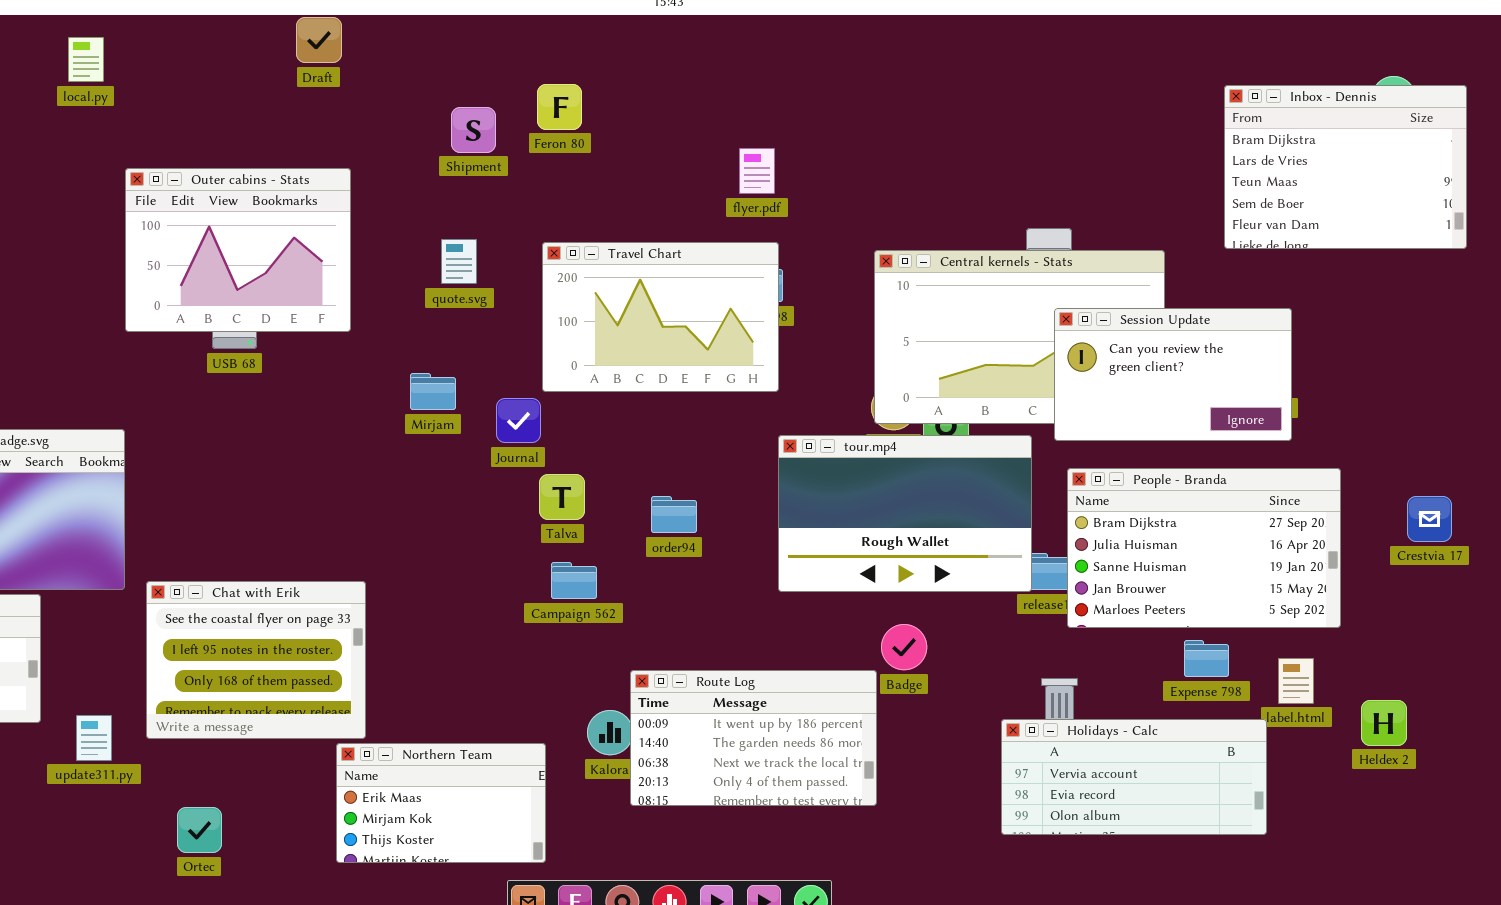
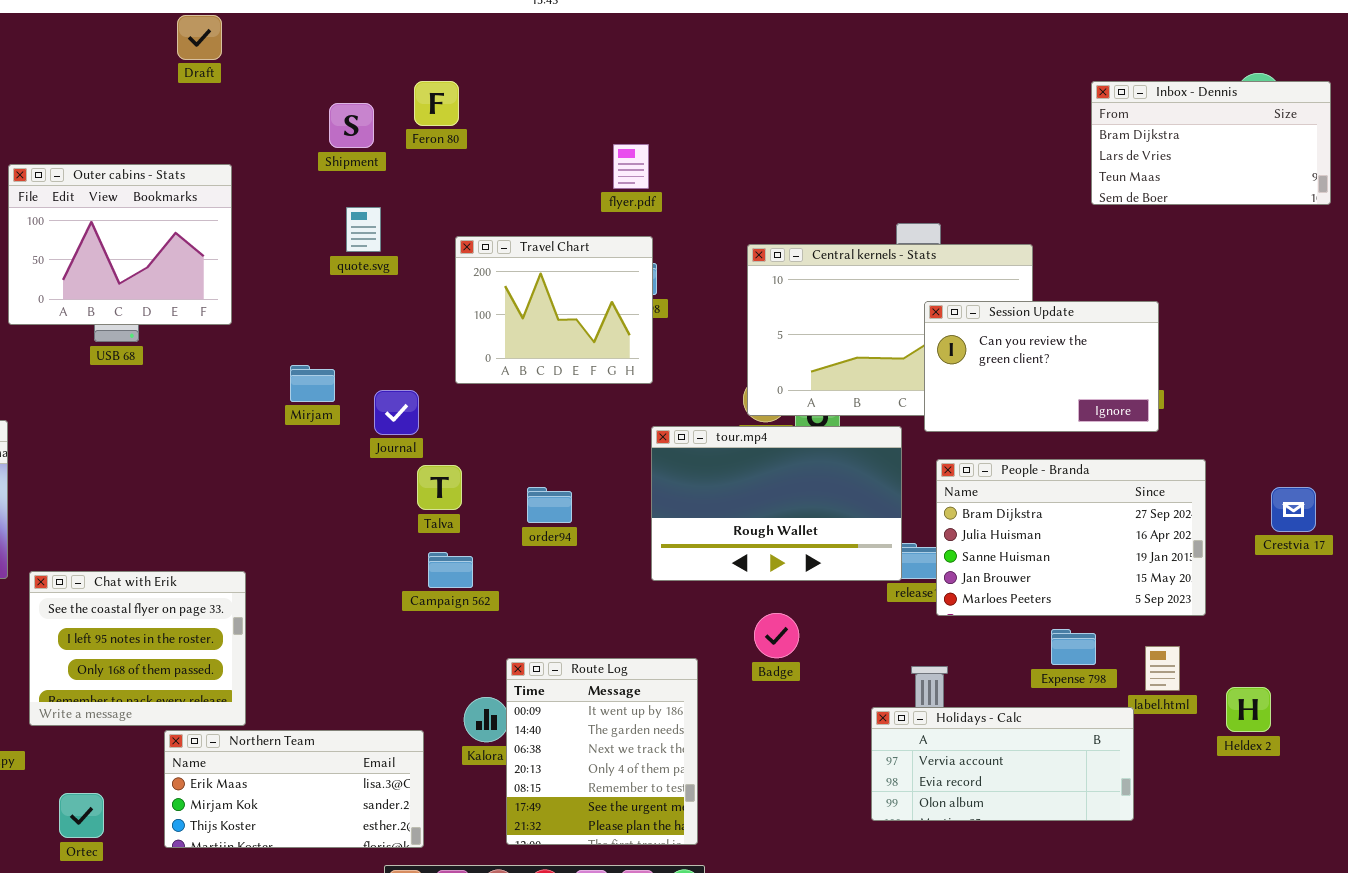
Inbox - Dennis: [1224,85,1467,249] -> [1091,81,1331,205], resized
quote.svg: [441,239,477,284] -> [346,207,381,252], moved
Travel Chart: [542,242,779,392] -> [455,236,653,384], resized
Route Log: [630,670,877,806] -> [506,658,698,845], resized
Northern Team: [336,743,546,863] -> [164,730,424,848], resized

